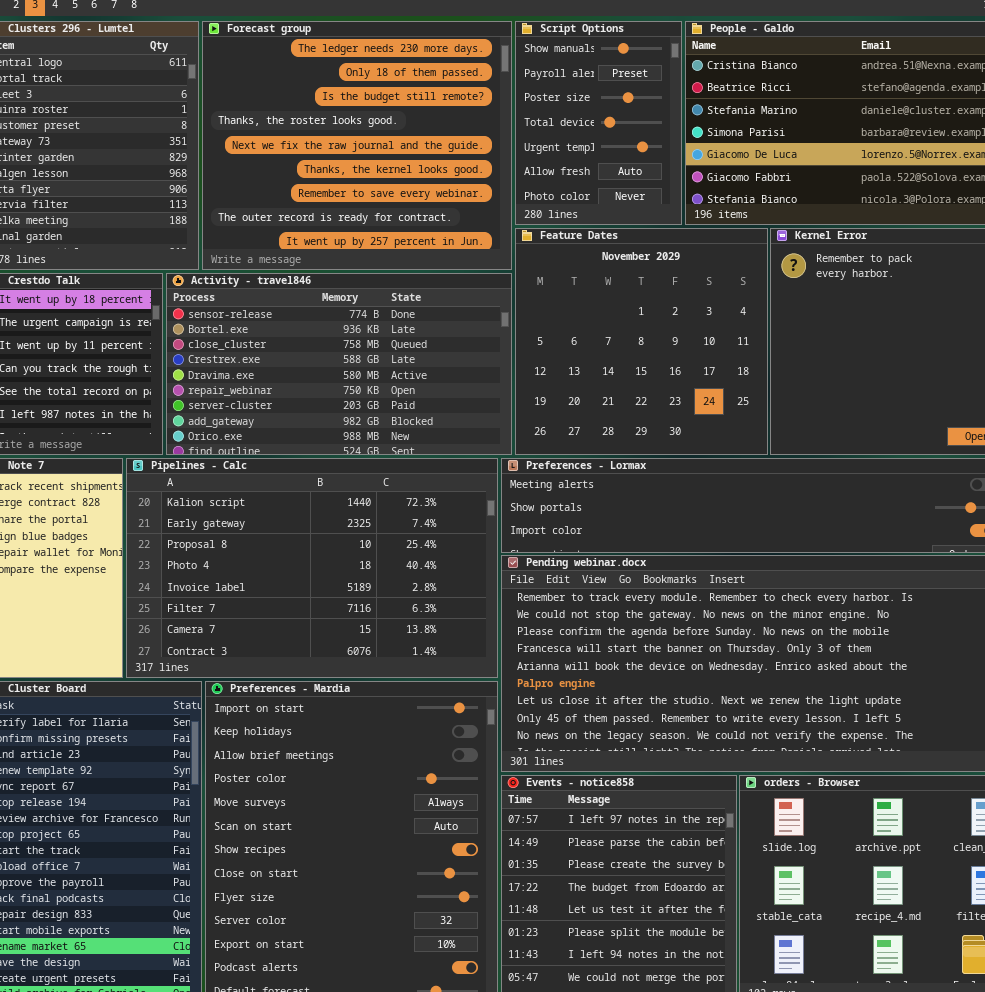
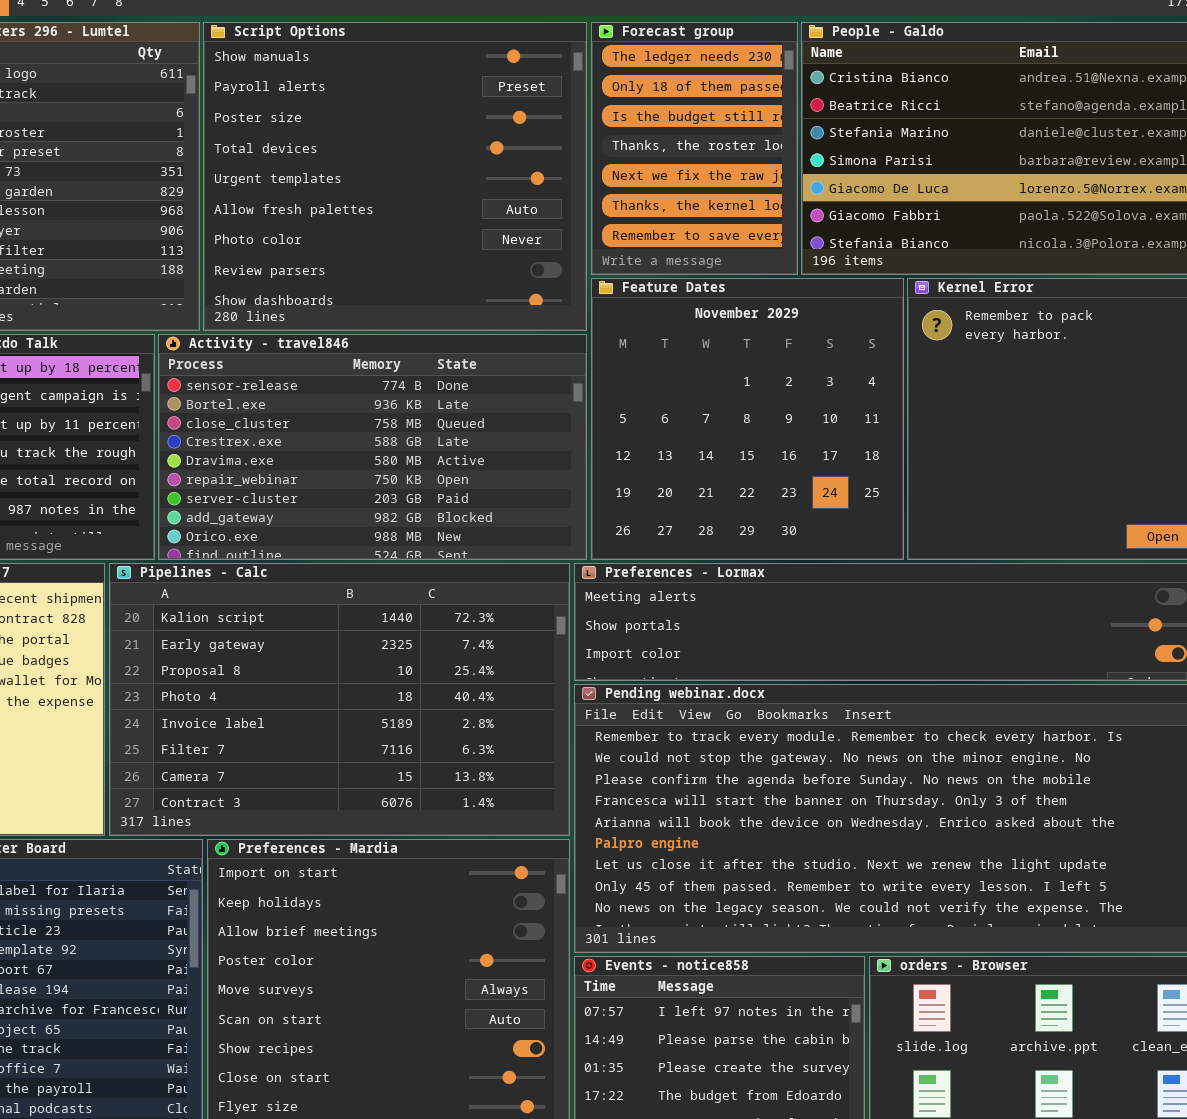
Forecast group: [202,21,512,270] -> [591,22,798,275], moved, resized
Script Options: [515,21,682,225] -> [203,22,587,331], moved, resized

